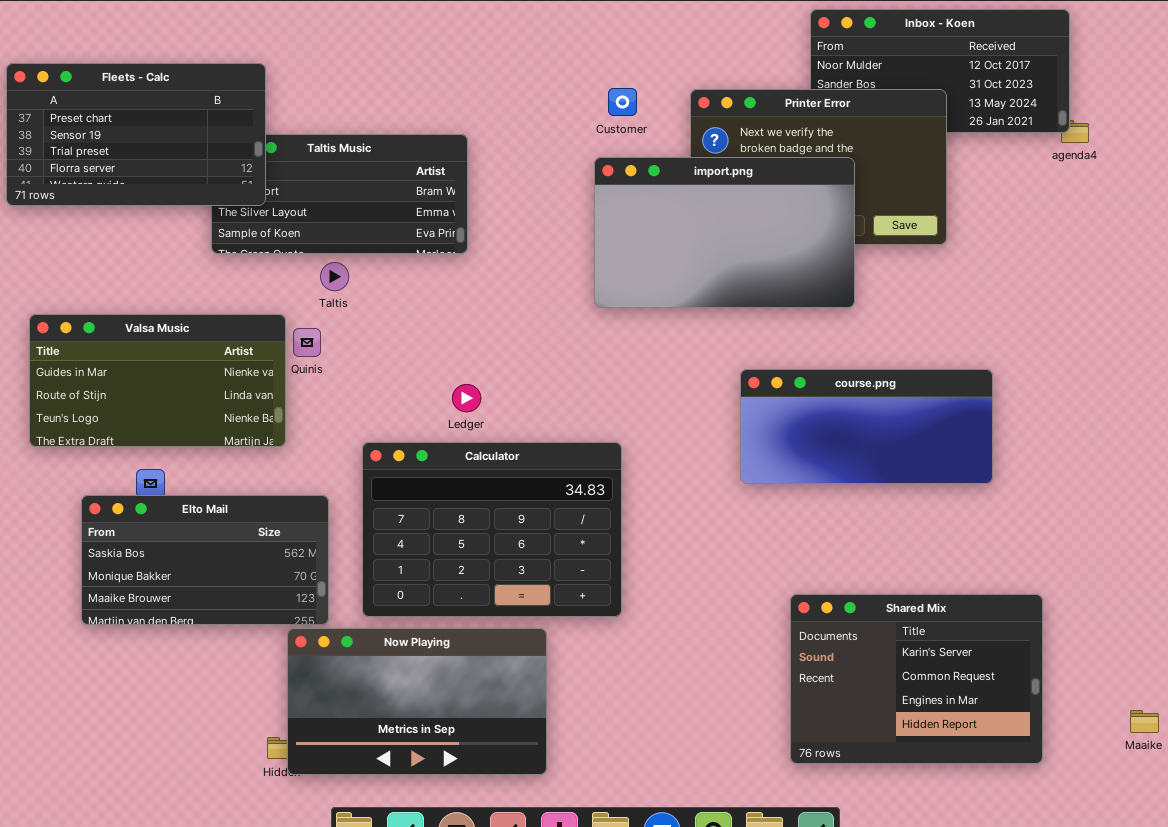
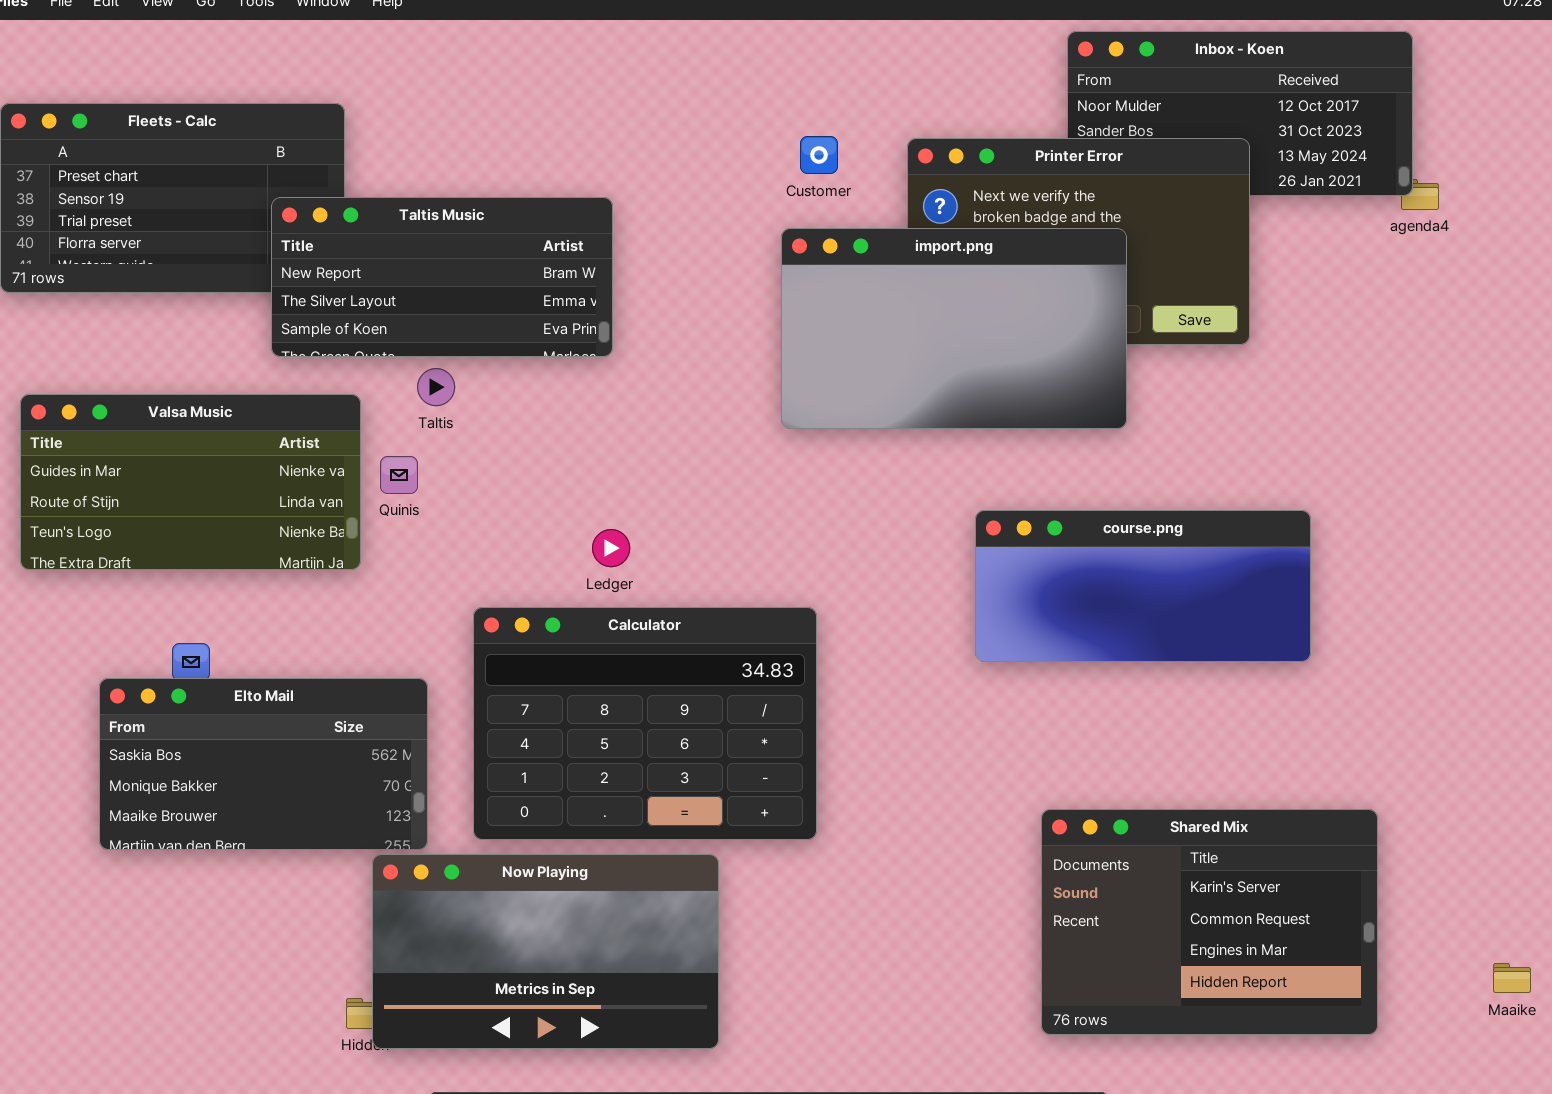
Taltis Music: [211,134,468,254] -> [271,197,613,357], raised
Valsa Music: [29,314,286,447] -> [20,394,361,570], moved

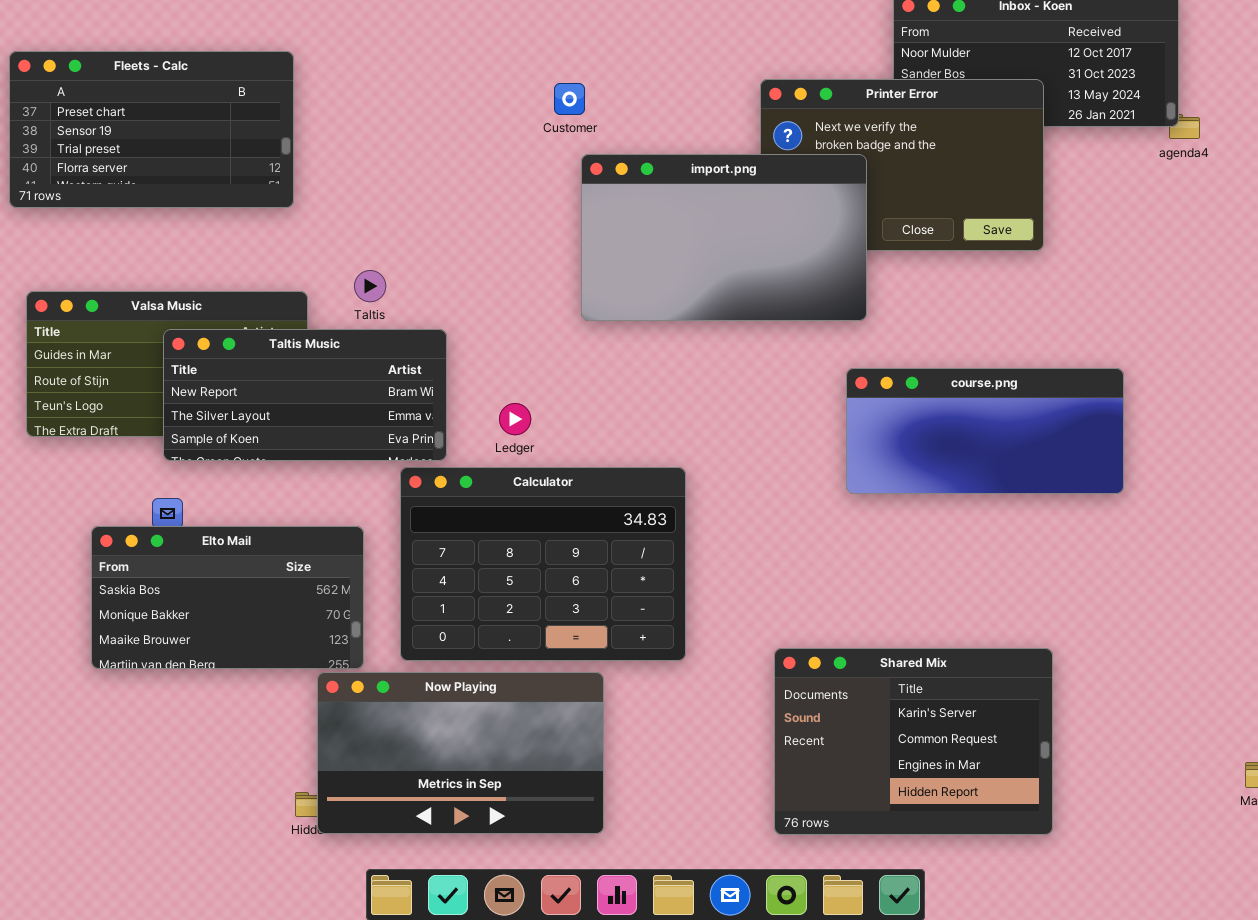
Customer: [800,136,838,174] -> [554,83,585,115], moved
Taltis Music: [271,197,613,357] -> [163,329,447,461], moved
import.png: [781,228,1127,429] -> [581,154,867,321], moved
course.png: [975,510,1311,662] -> [846,368,1124,494], moved
Shared Mix: [1041,809,1378,1035] -> [774,648,1053,835], moved

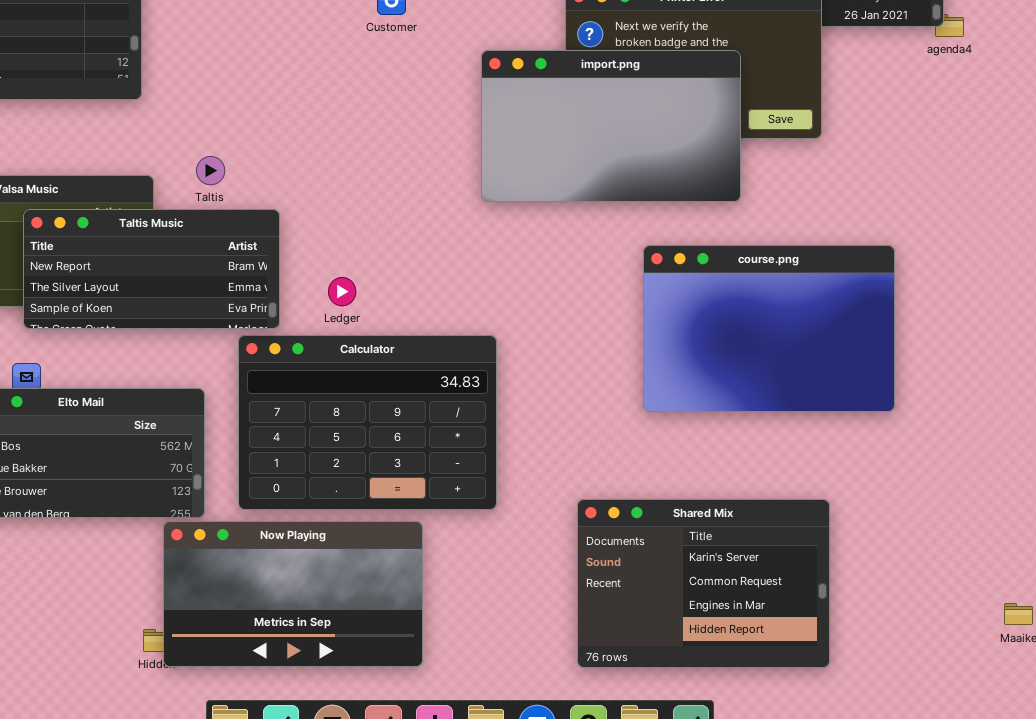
import.png: [581,154,867,321] -> [481,50,741,202], moved
course.png: [846,368,1124,494] -> [643,245,895,412], resized

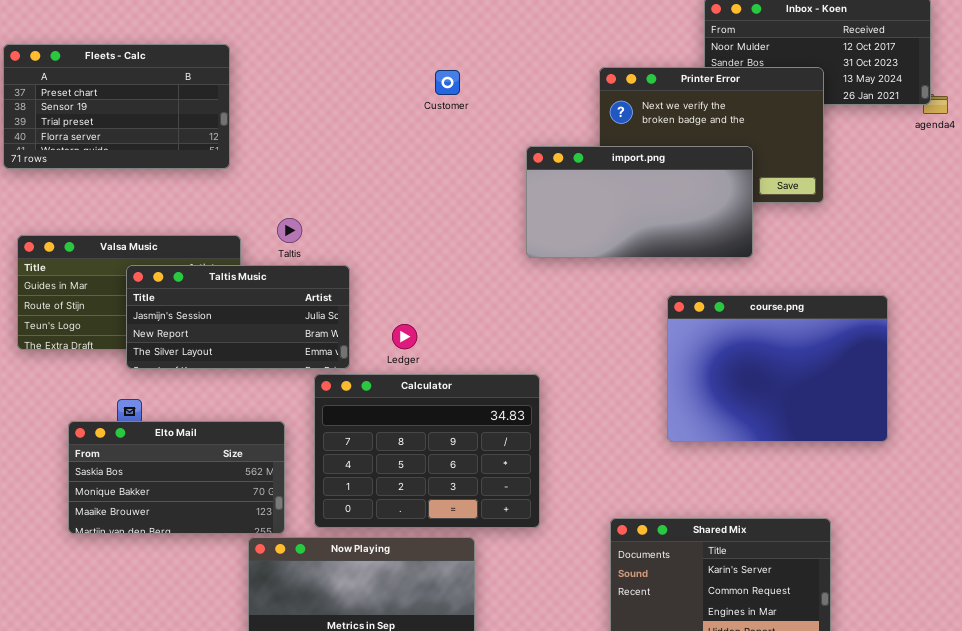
import.png: [481,50,741,202] -> [526,146,753,258], resized
Taltis Music: [23,209,280,329] -> [126,265,350,369], scrolled up 1 row

